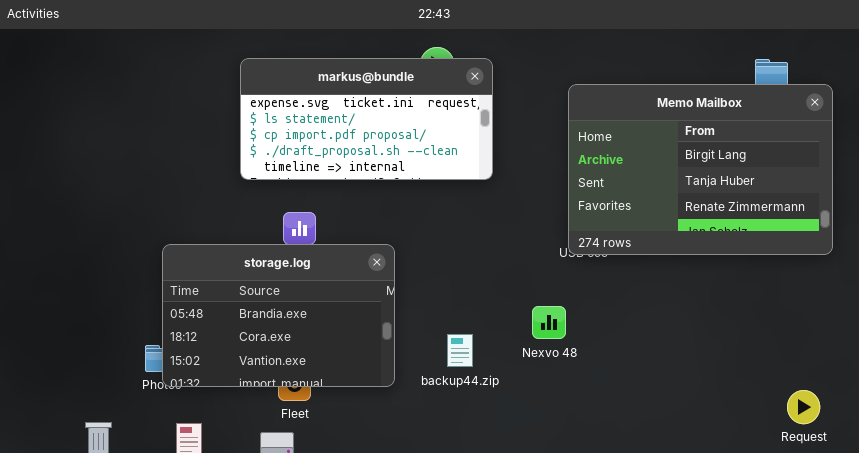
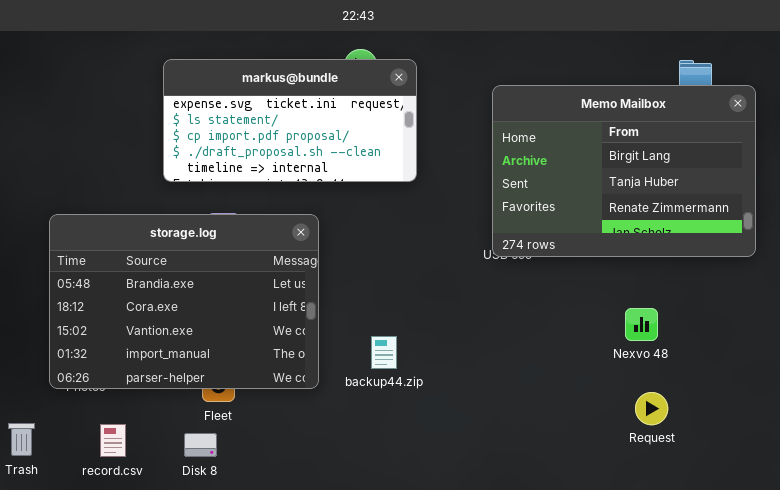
storage.log: [162,244,395,387] -> [49,214,319,389], resized
Nexvo 48: [532,306,566,339] -> [625,308,658,341], moved
Request: [787,390,820,424] -> [635,392,668,425], moved

